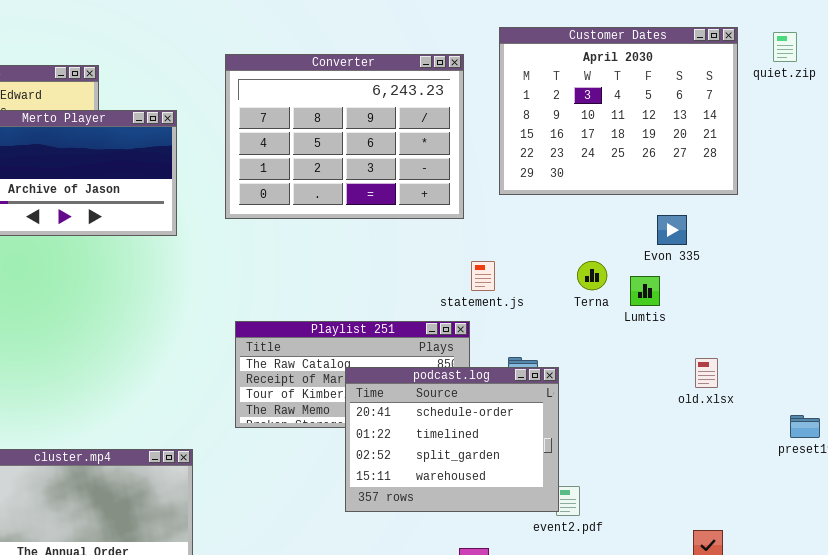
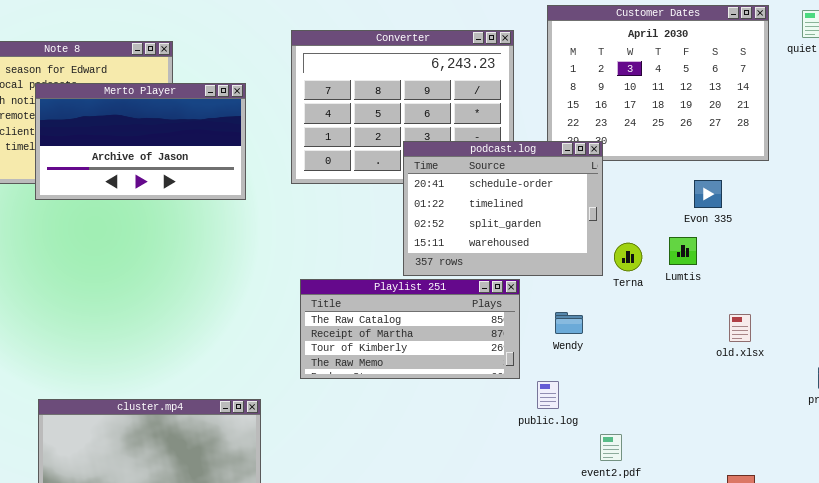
Terna: [577,261,607,290] -> [614,243,642,271], moved
podcast.log: [345,367,559,512] -> [403,141,603,276], moved

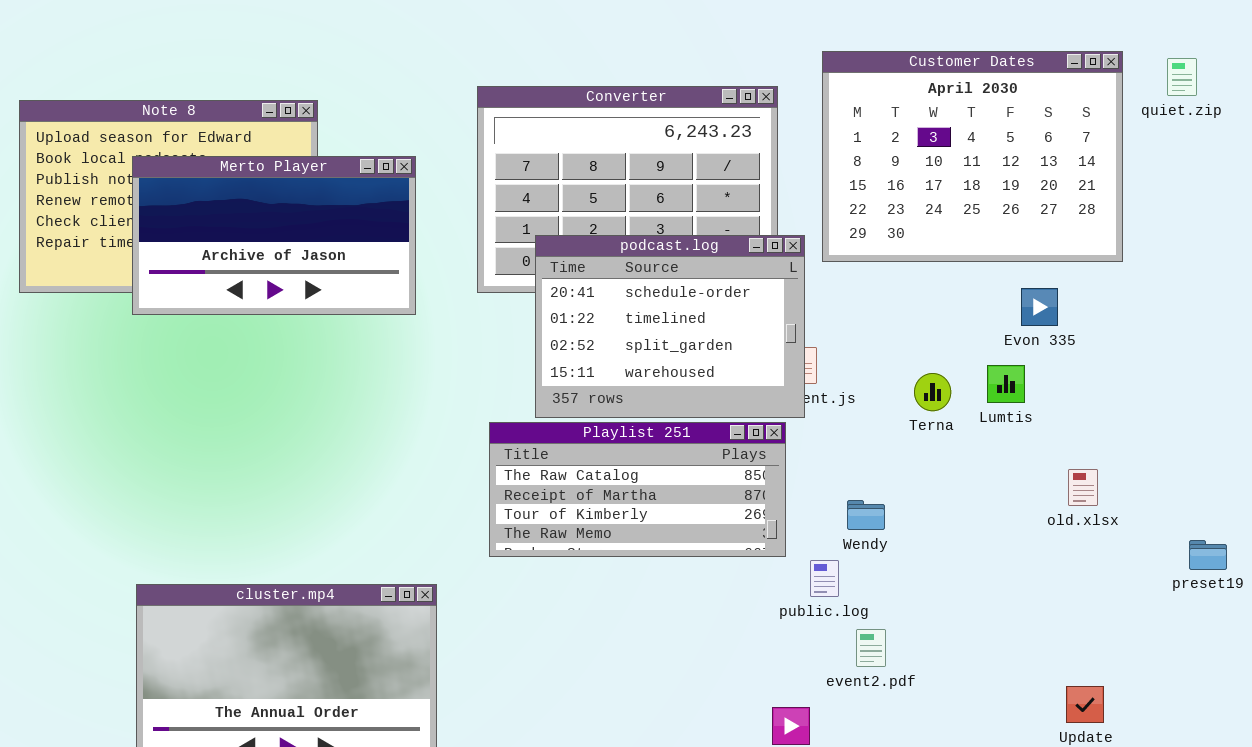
podcast.log: [403,141,603,276] -> [535,235,805,418], moved
Wendy: [555,312,583,334] -> [847,500,885,530], moved
event2.pdf: [600,434,622,461] -> [856,629,886,667], moved

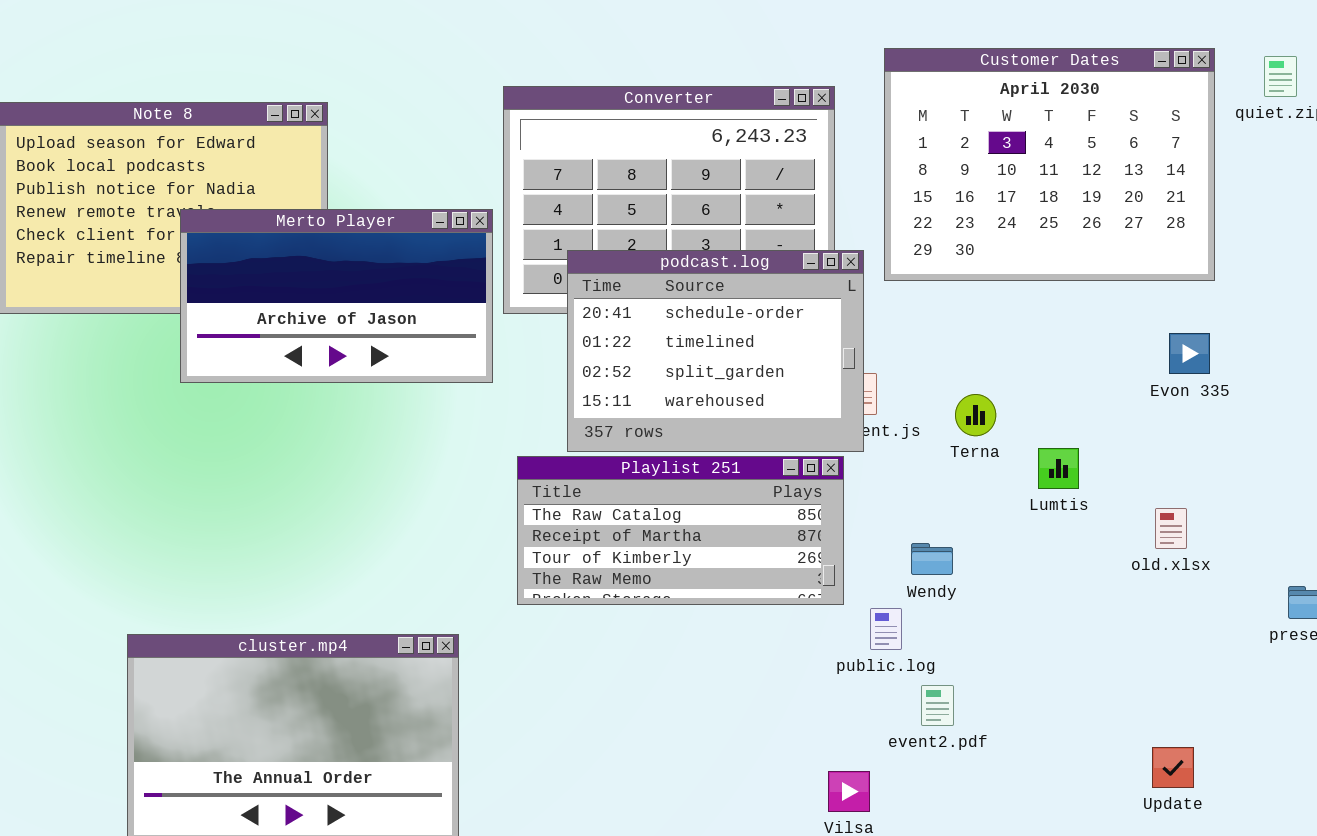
Merto Player: [132,156,416,315] -> [180,209,493,383], moved
Evon 335: [1021,288,1058,326] -> [1169,333,1210,374], moved
Lumtis: [987,365,1025,403] -> [1038,448,1079,489], moved
Terna: [914,373,951,411] -> [955,394,996,436], moved

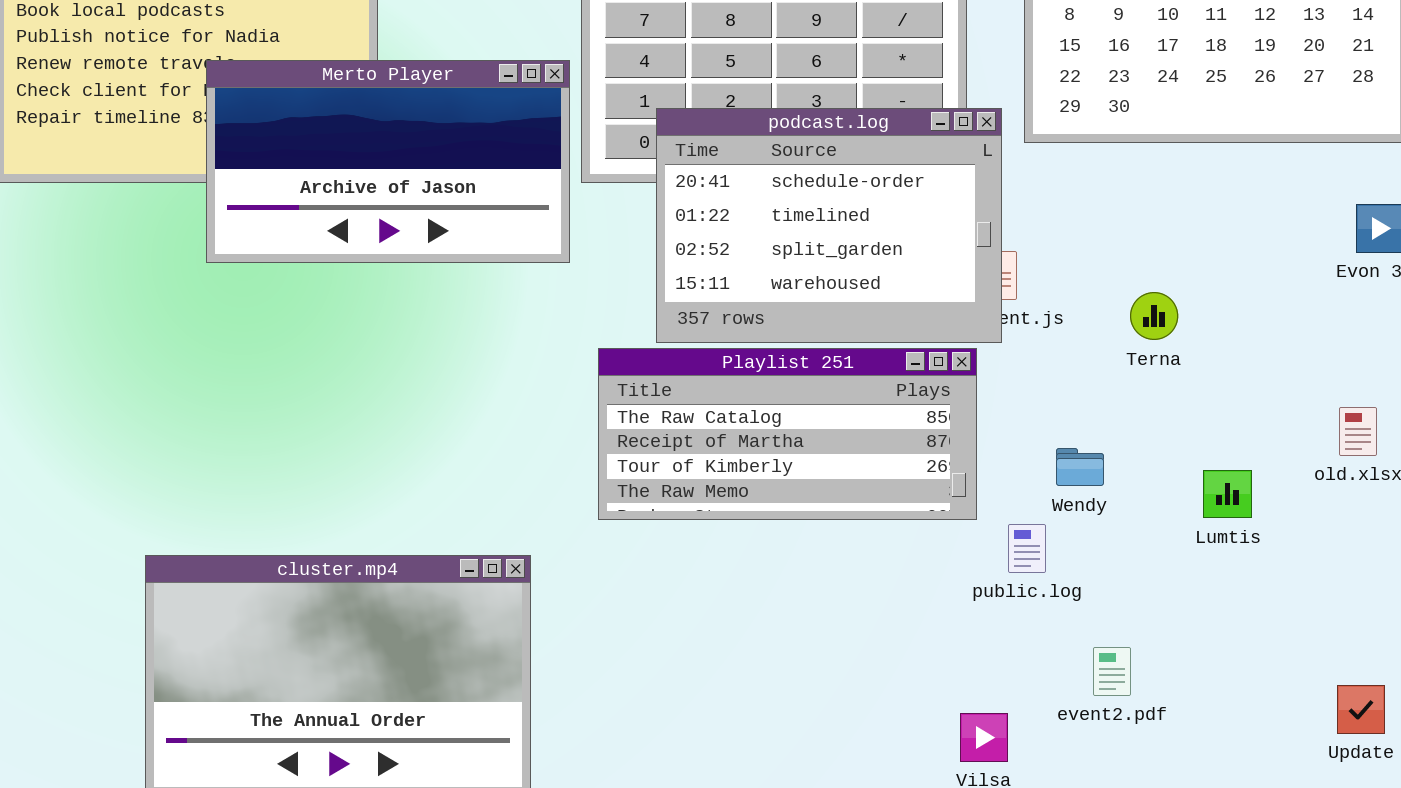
Terna: [955,394,996,436] -> [1130,292,1178,340], moved
Lumtis: [1038,448,1079,489] -> [1203,470,1252,518], moved
event2.pdf: [921,685,954,726] -> [1093,647,1131,696], moved

